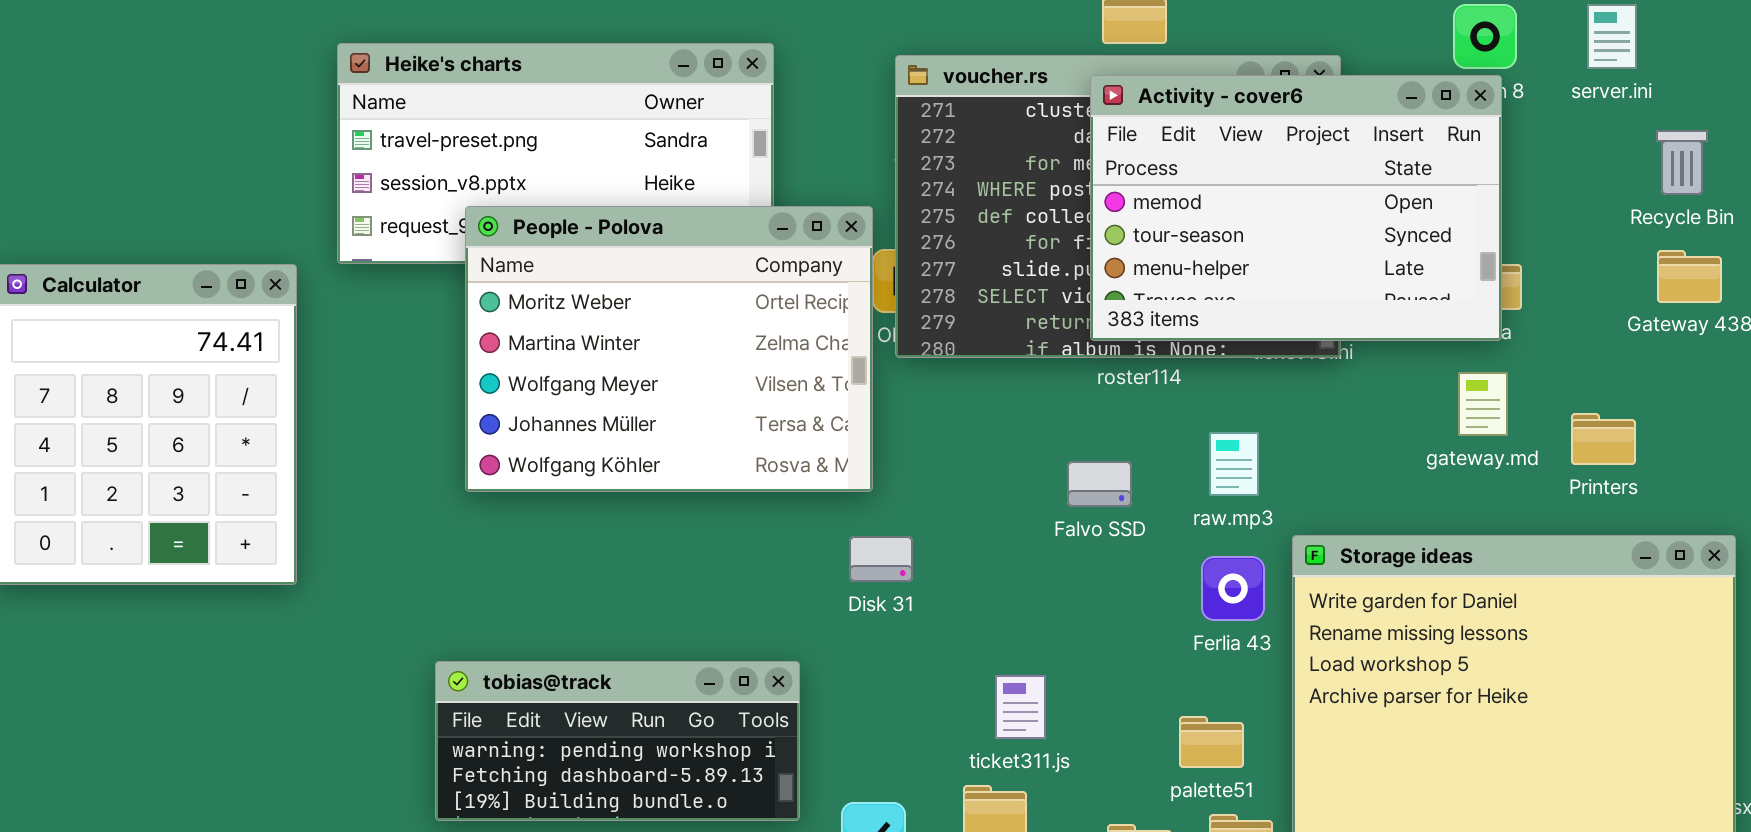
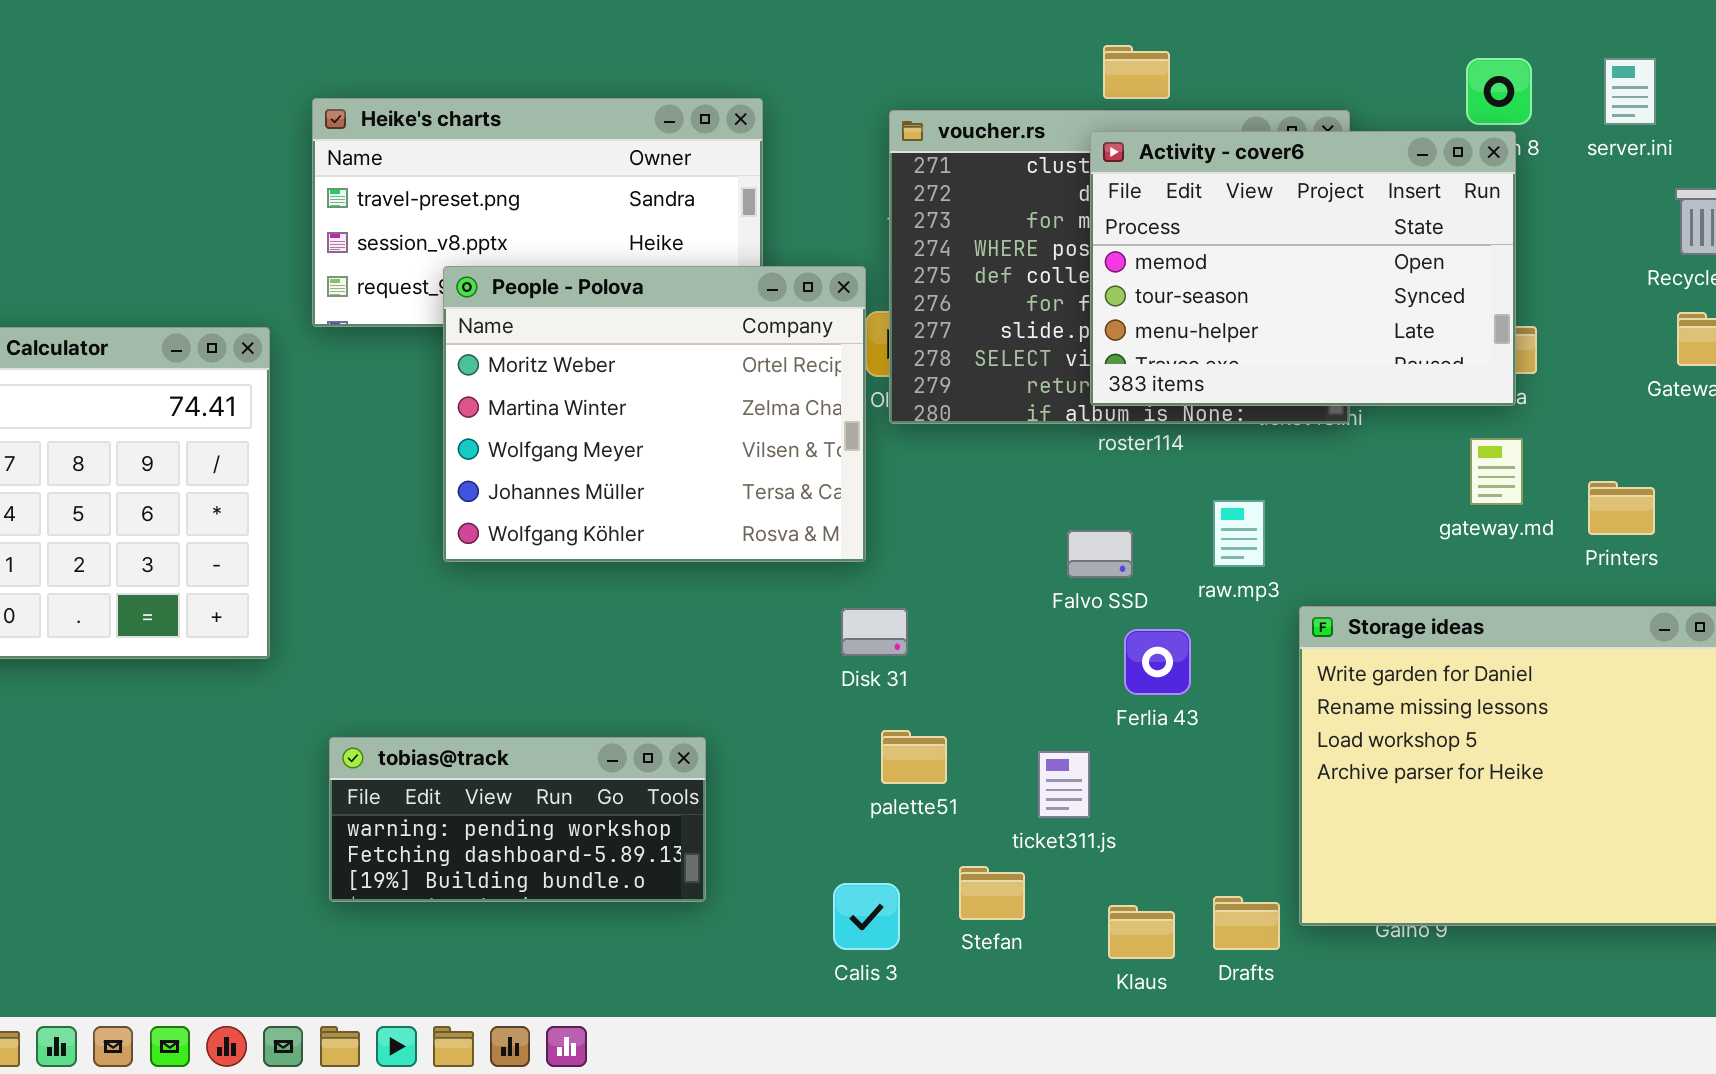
Ferlia 43: [1201,556,1265,621] -> [1124,629,1191,695], moved
tobias@track: [435,661,800,821] -> [329,737,706,902], moved
ticket311.js: [995,675,1046,739] -> [1038,751,1090,818], moved
palette51: [1179,716,1244,768] -> [881,730,947,784], moved

